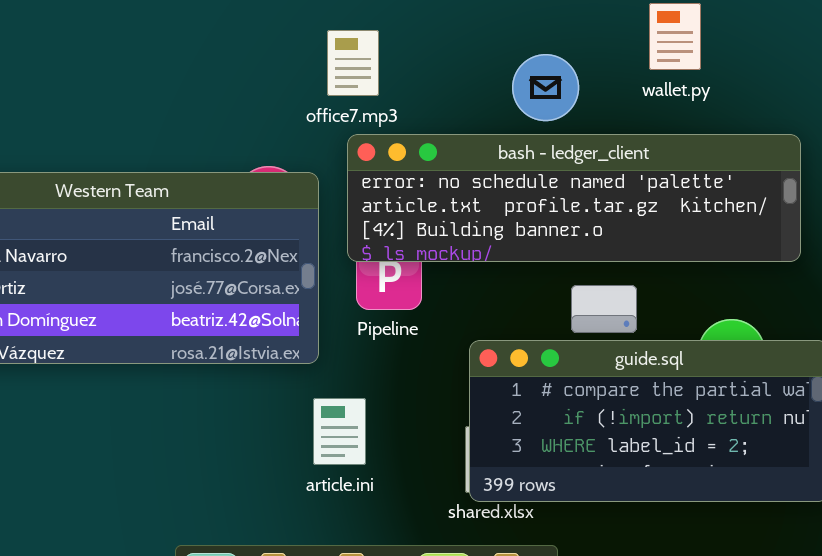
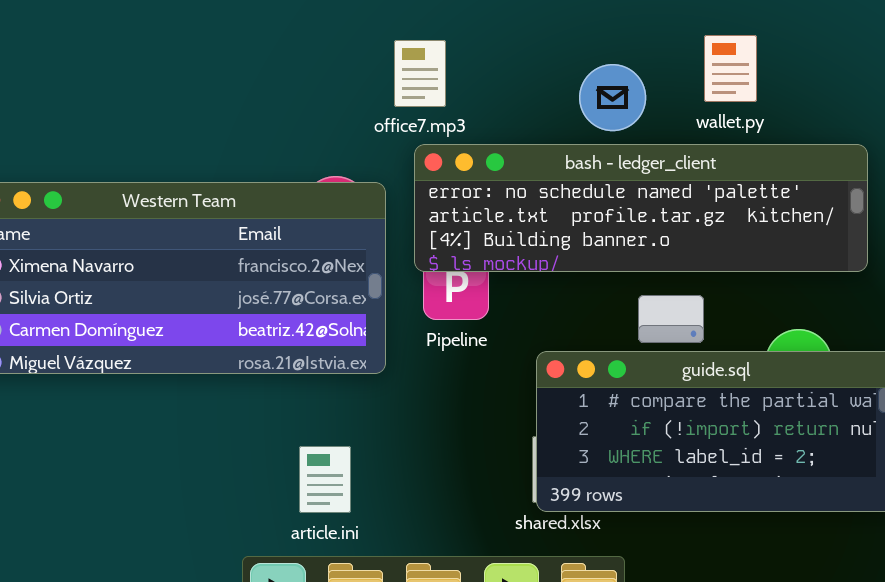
wallet.py: [649,3,701,70] -> [704,35,757,102], moved
article.ini: [313,398,366,465] -> [299,446,351,513], moved

